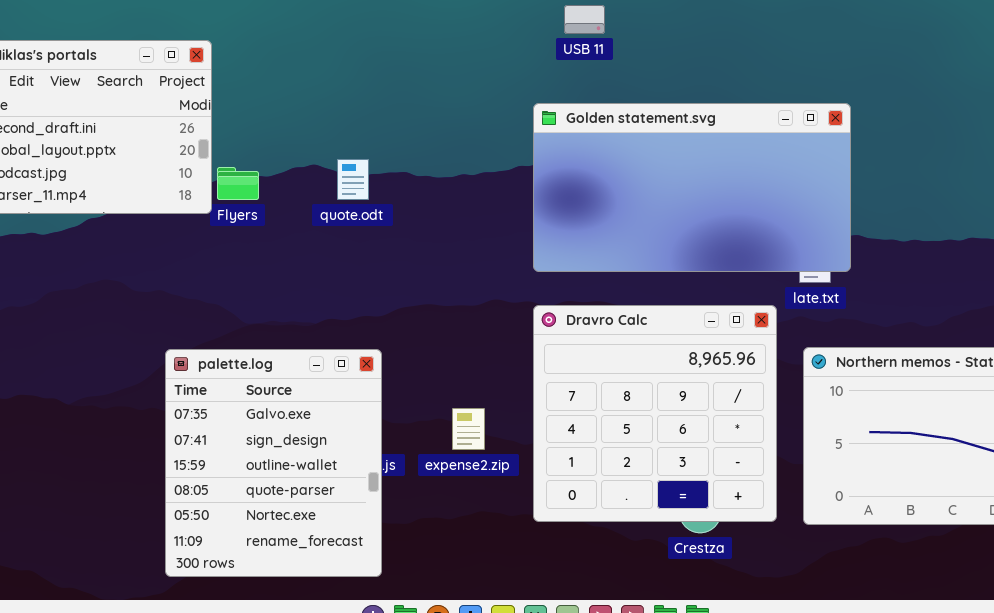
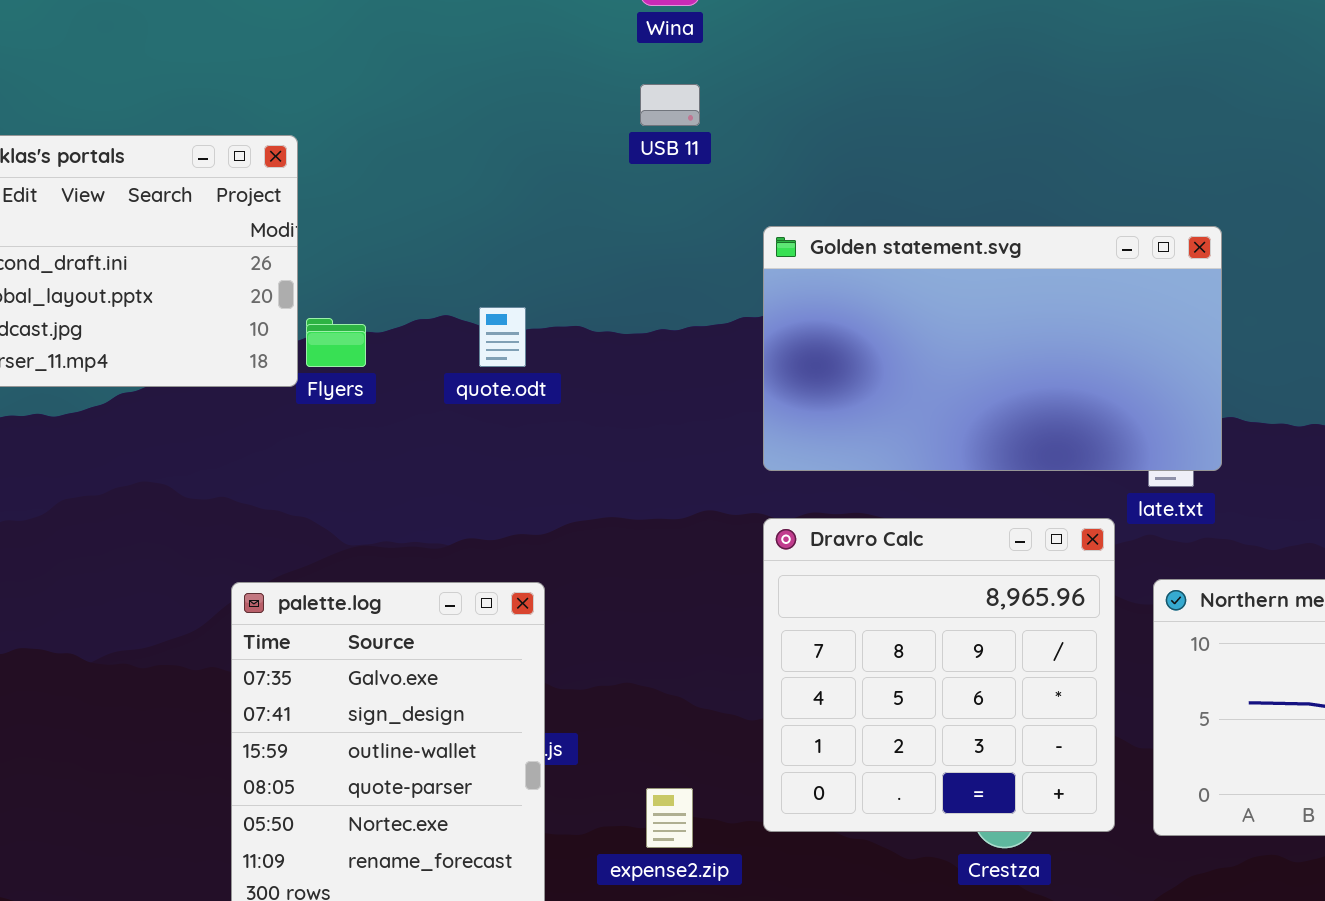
USB 11: [564,5,605,34] -> [640,84,700,126], moved
expense2.zip: [452,408,485,450] -> [646,788,693,848], moved

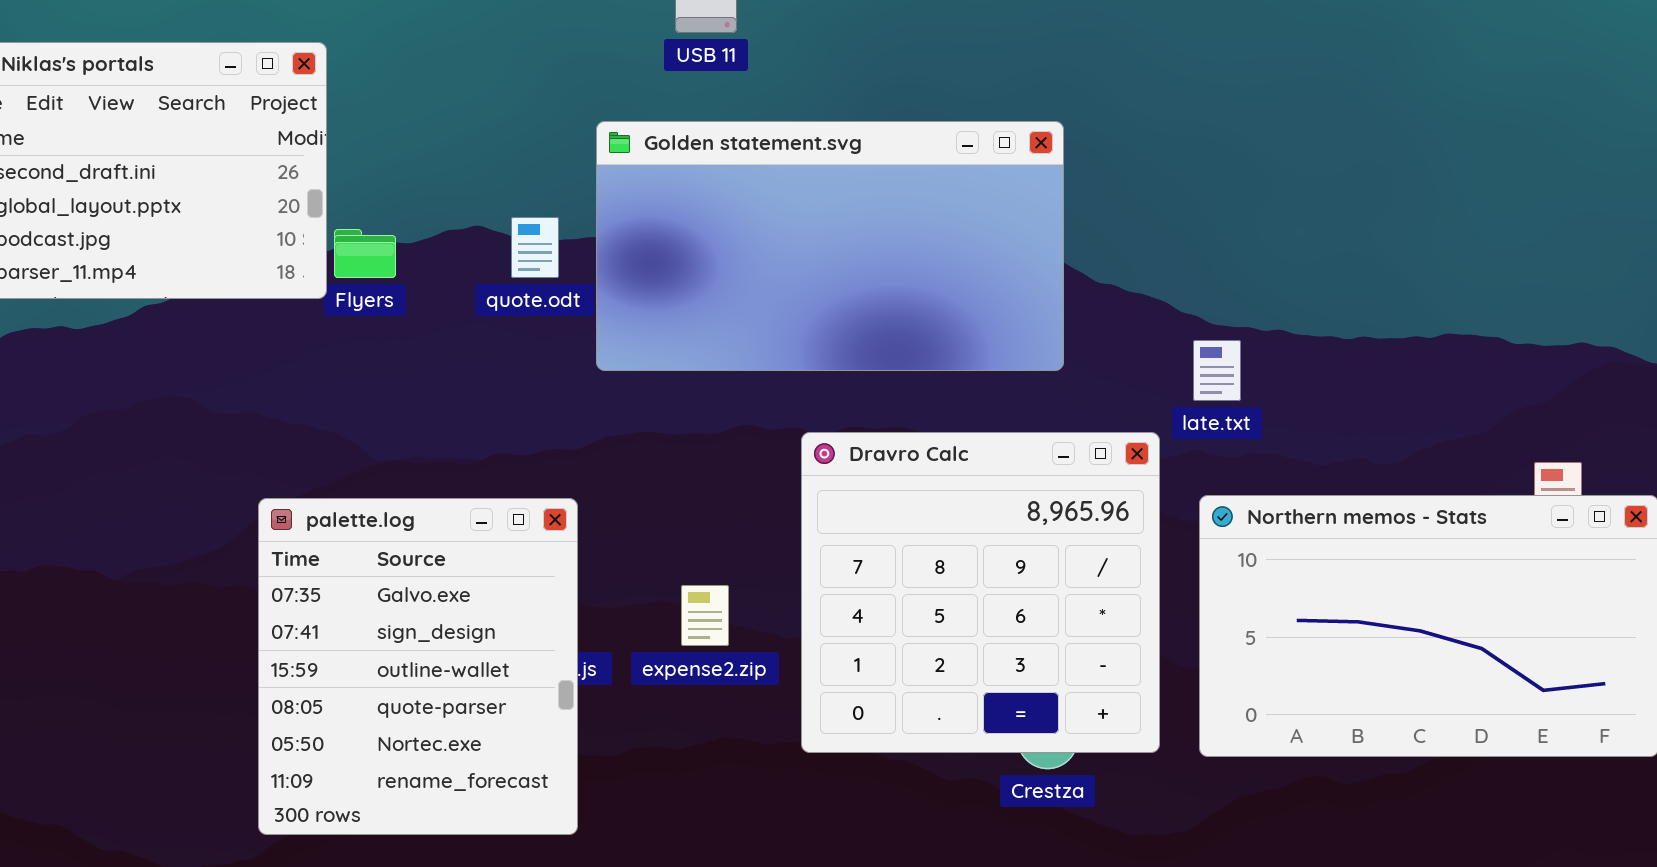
Golden statement.svg: [763,226,1222,471] -> [596,121,1064,371], moved
expense2.zip: [646,788,693,848] -> [681,585,729,646], moved

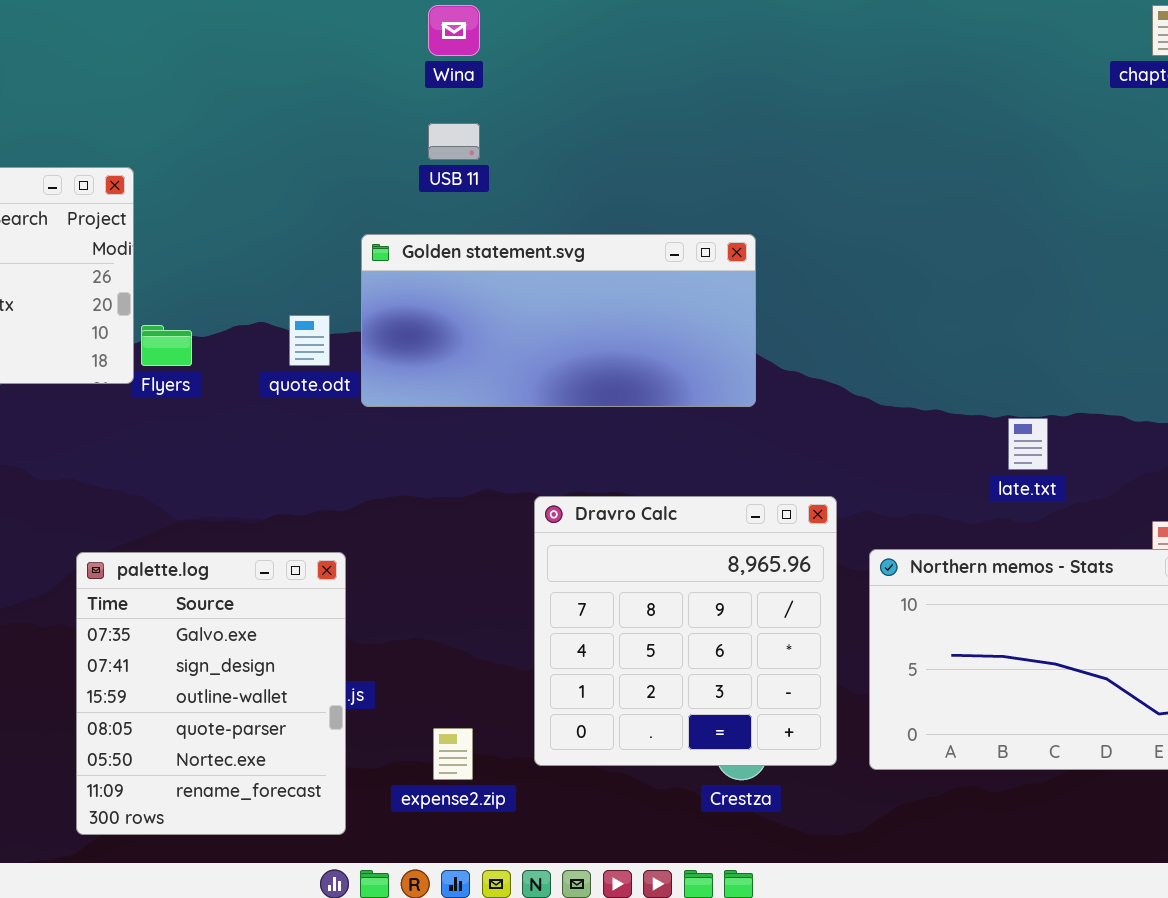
Golden statement.svg: [596,121,1064,371] -> [361,234,756,407], resized
late.txt: [1193,340,1241,401] -> [1008,418,1048,470], moved
expense2.zip: [681,585,729,646] -> [433,728,473,780], moved

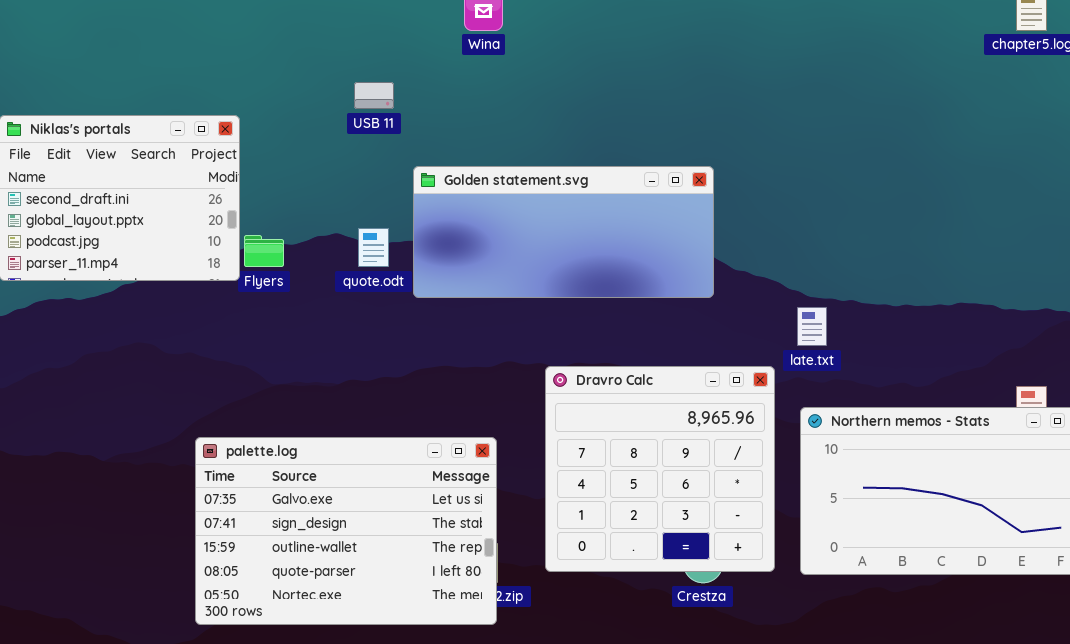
USB 11: [428,123,480,160] -> [354,82,394,109], moved
late.txt: [1008,418,1048,470] -> [797,307,827,346], moved
palette.log: [76,552,346,835] -> [195,437,497,625], resized

